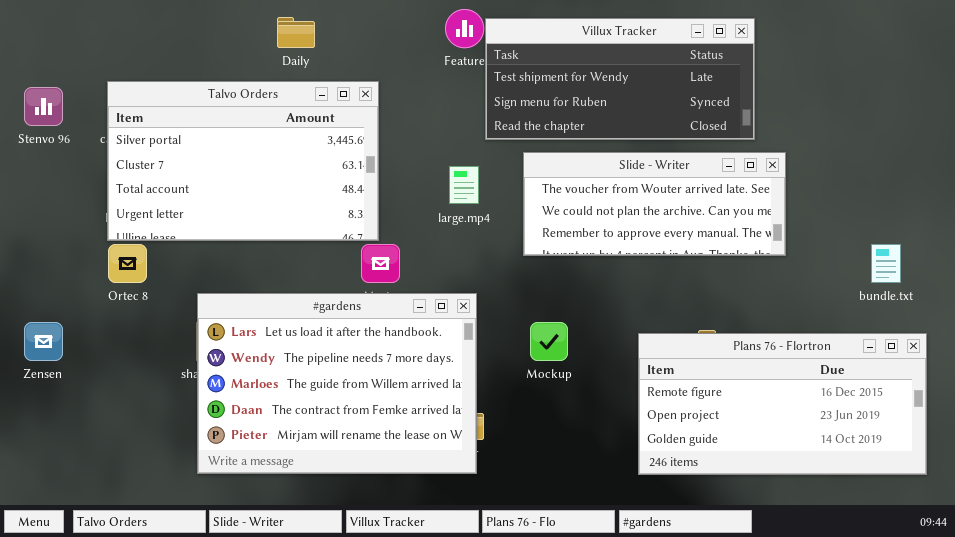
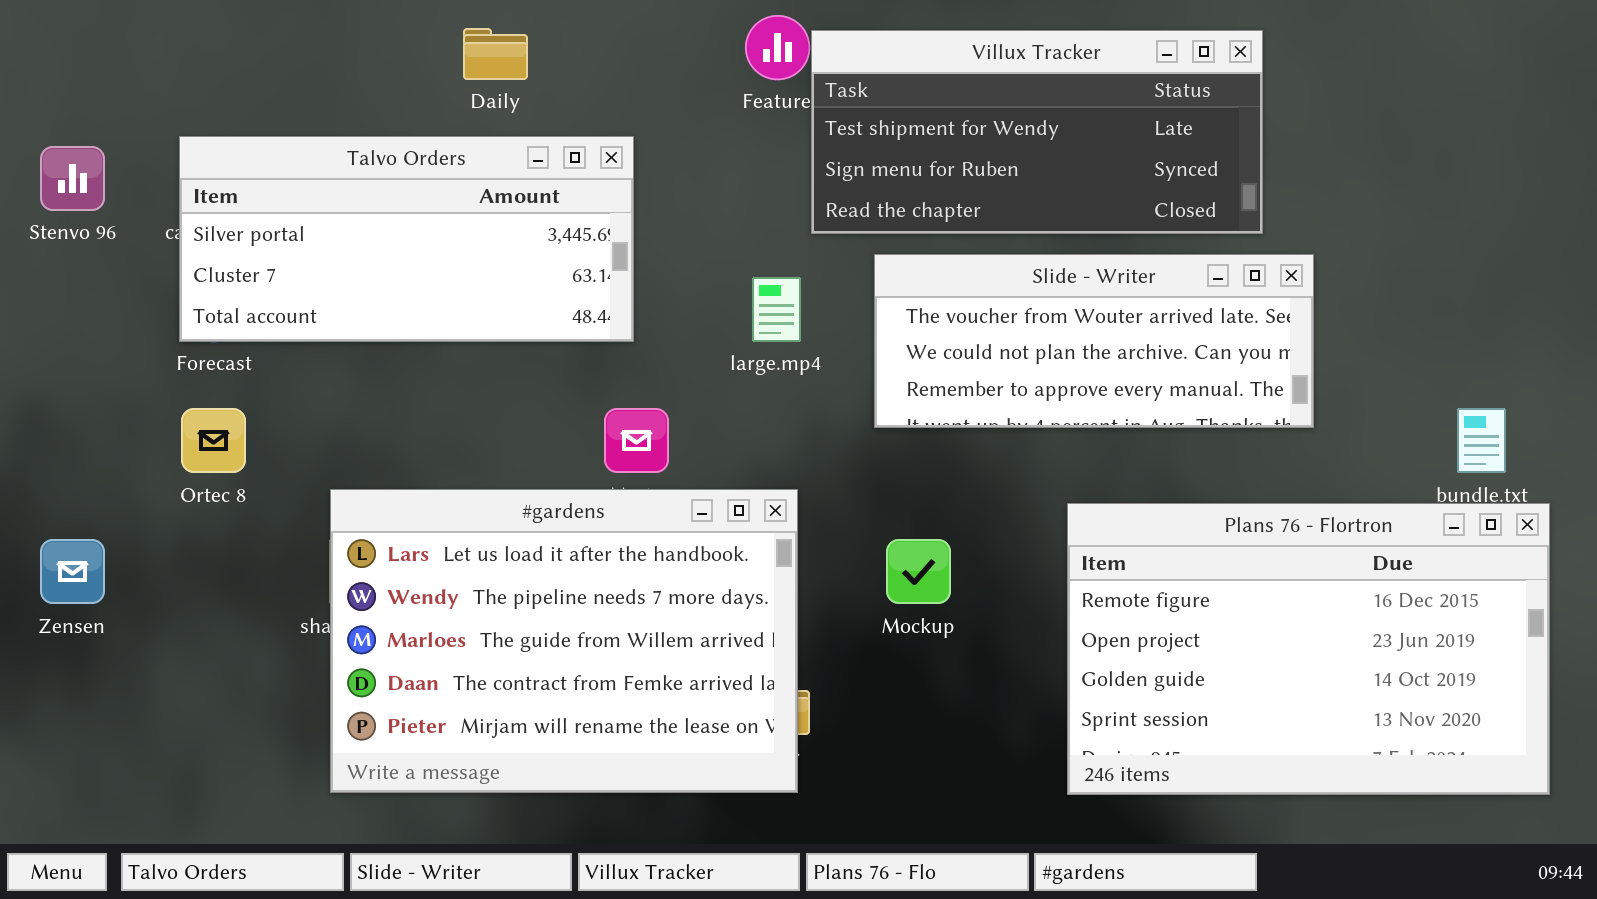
Talvo Orders: [107,81,379,241] -> [179,136,634,342], resized
Plans 76 - Flortron: [638,333,927,475] -> [1067,503,1550,795], resized

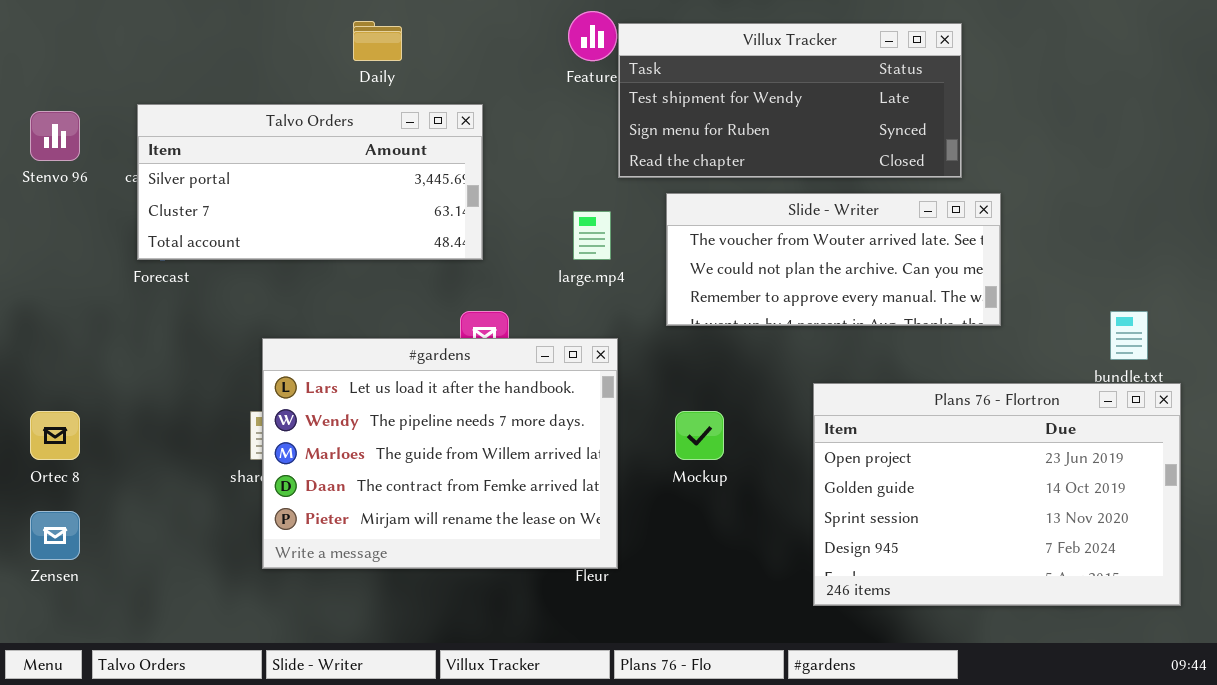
Ortec 8: [181,408,246,473] -> [30,411,80,460], moved
#gardens: [330,489,798,793] -> [262,338,618,569], moved
Plans 76 - Flortron: [1067,503,1550,795] -> [813,383,1181,606], scrolled down 1 row
Zensen: [40,539,105,604] -> [30,511,80,560], moved

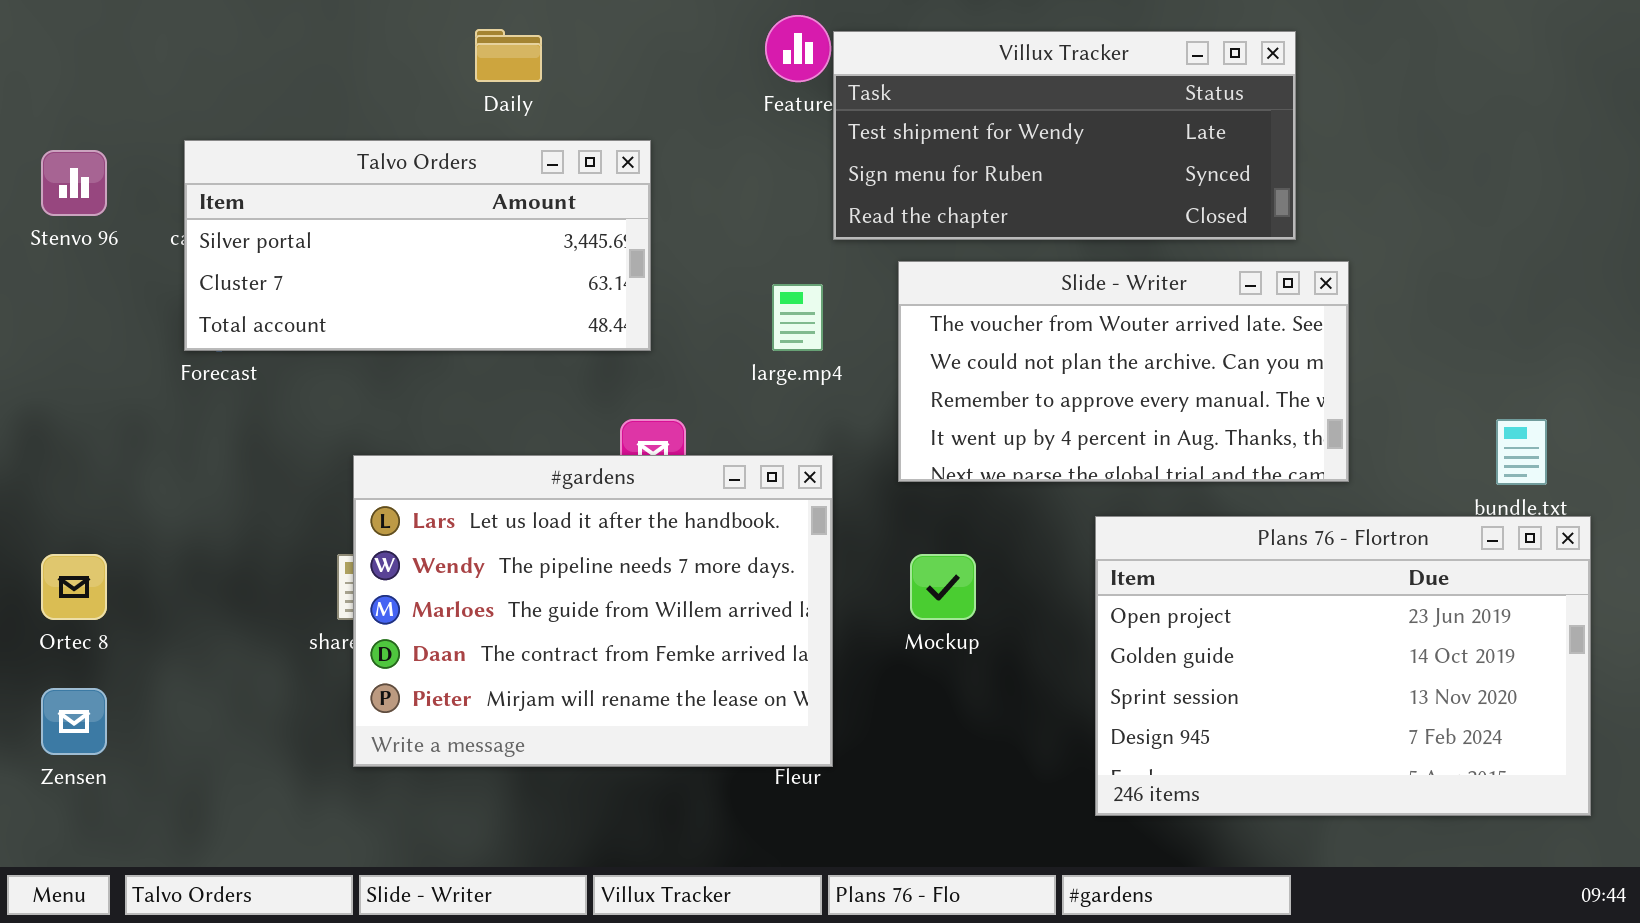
Slide - Writer: [666,193,1001,326] -> [898,261,1349,482], resized

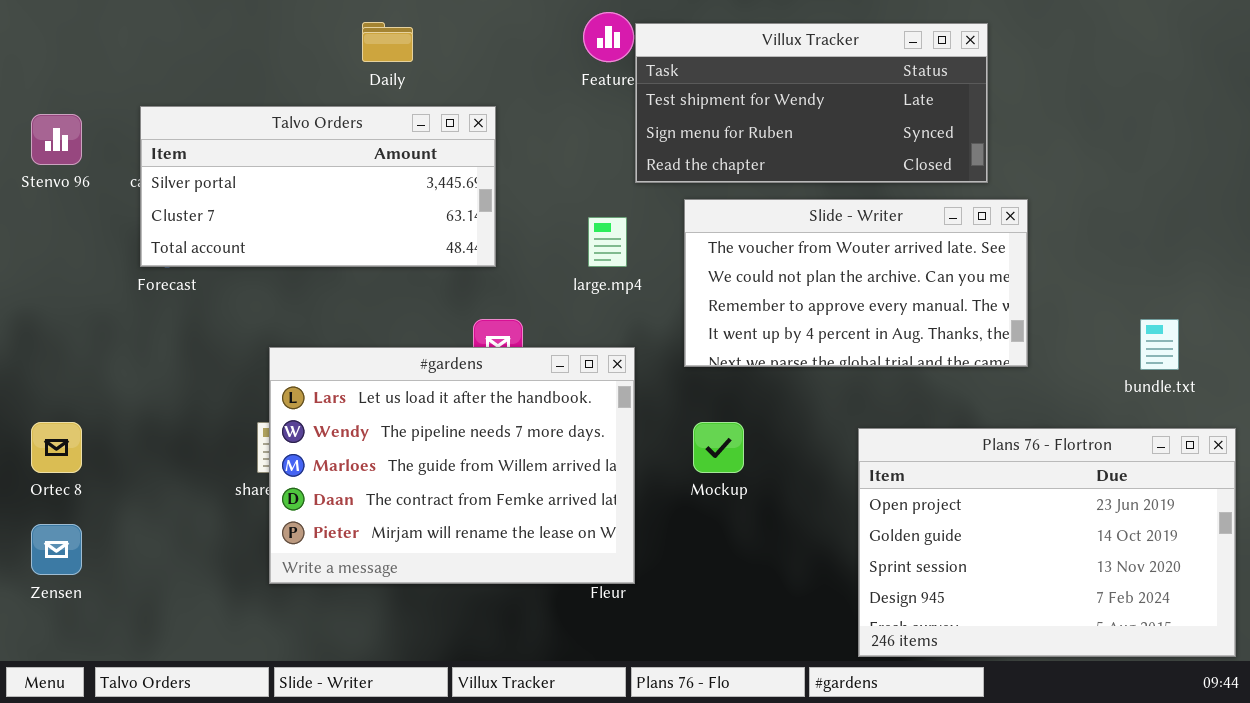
Plans 76 - Flortron: [1095,516,1591,816] -> [858,428,1236,657], moved

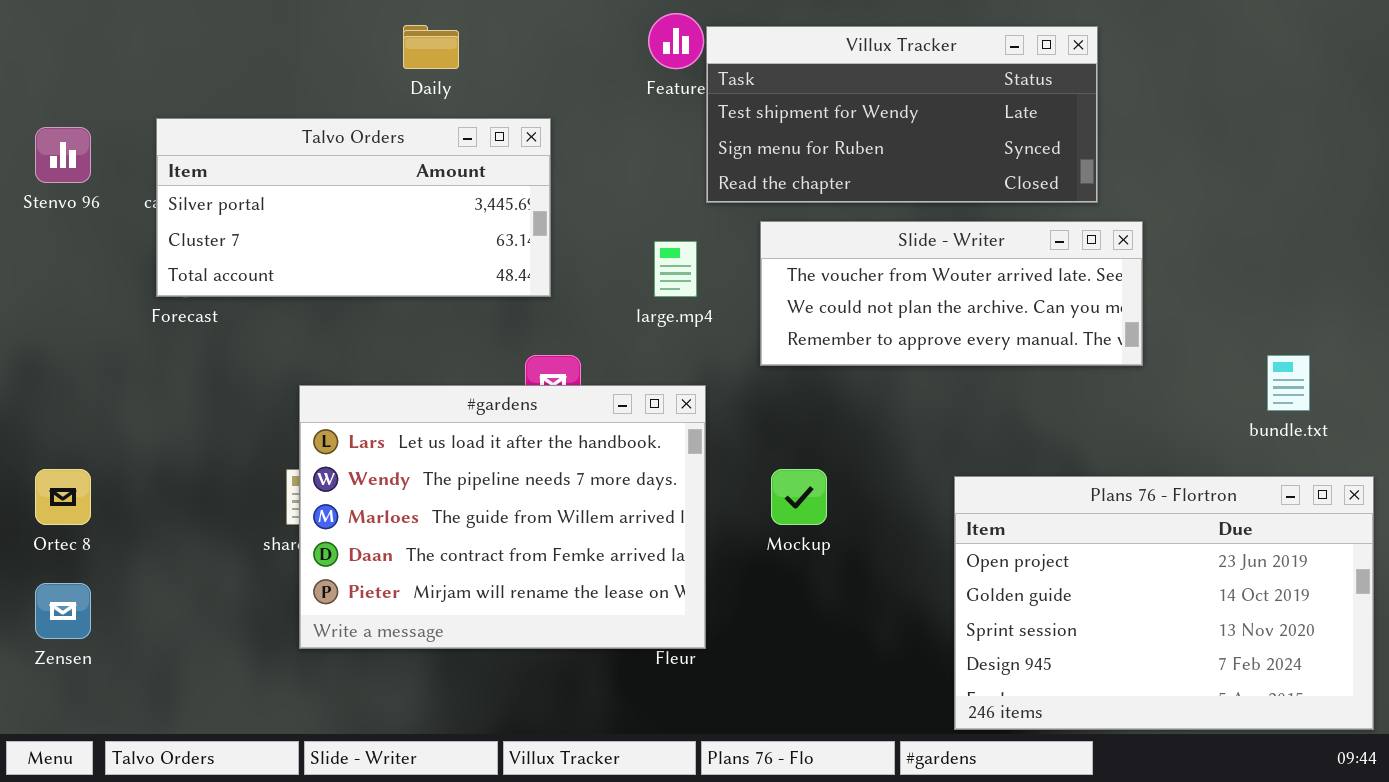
Slide - Writer: [684,199,1028,367] -> [760,221,1143,366], resized

